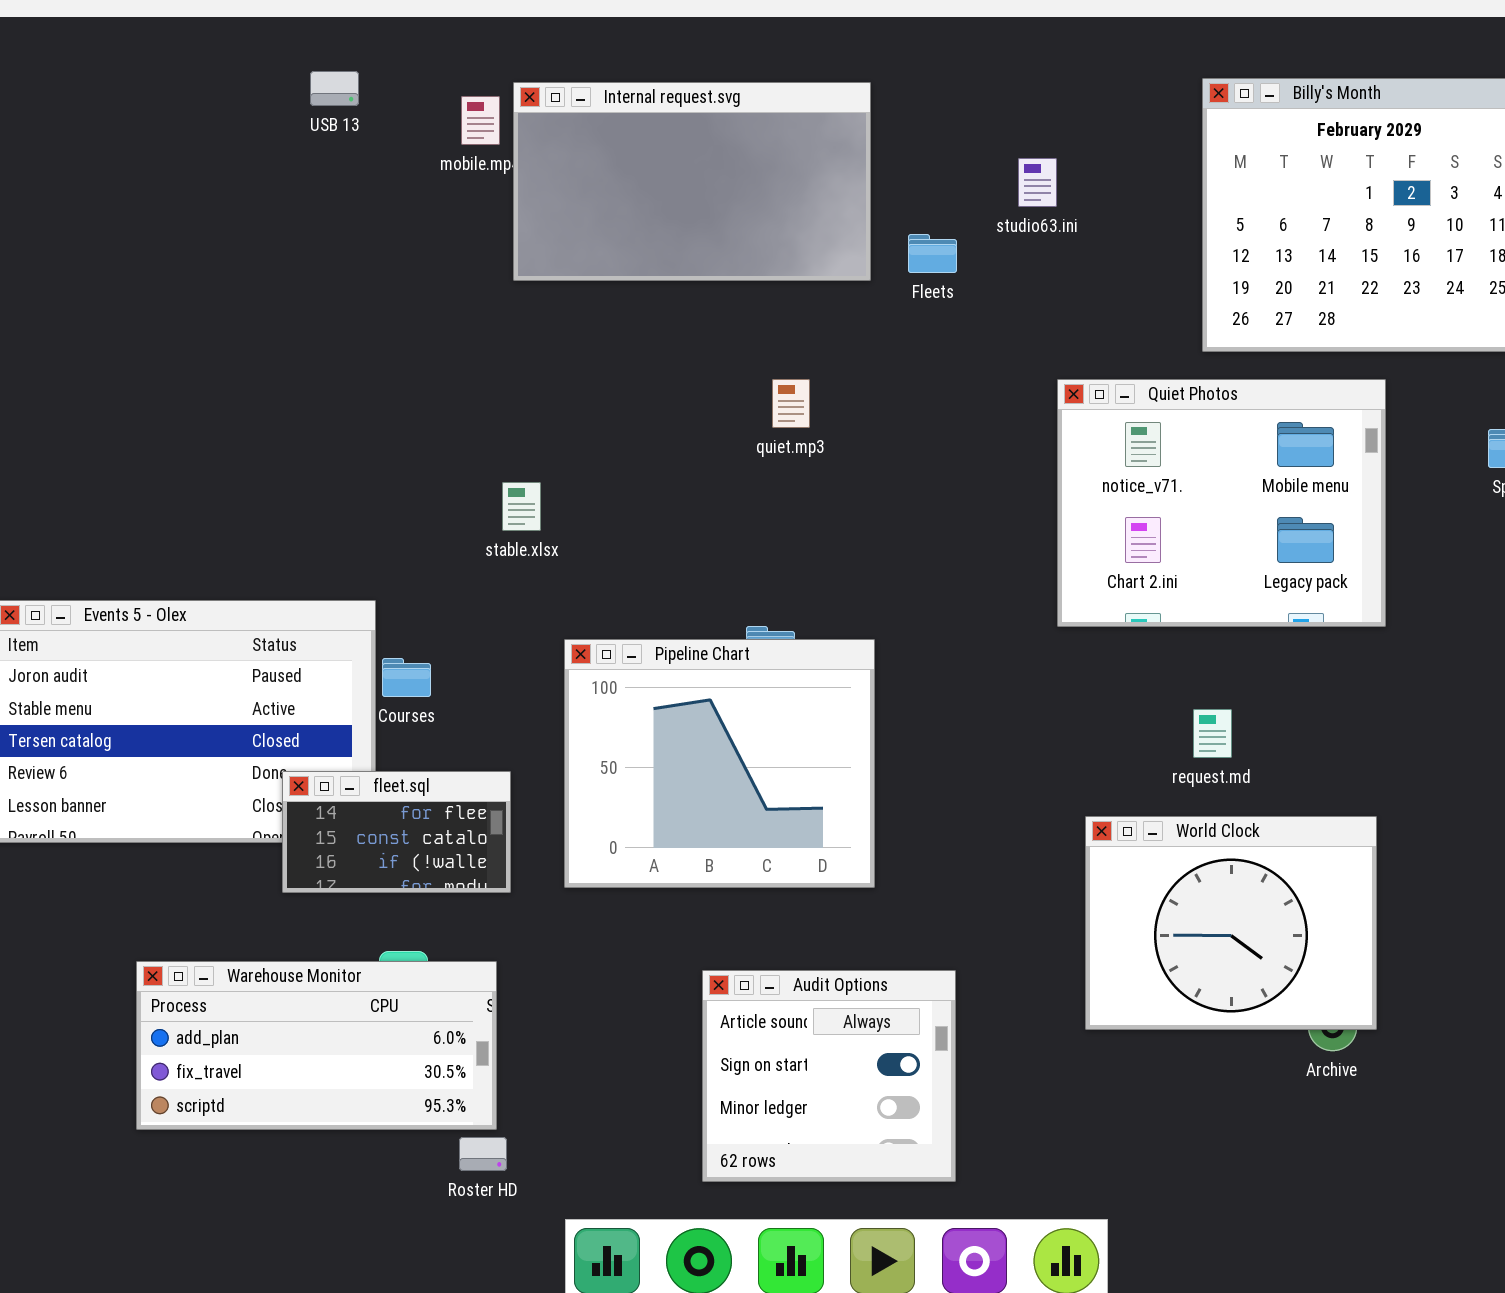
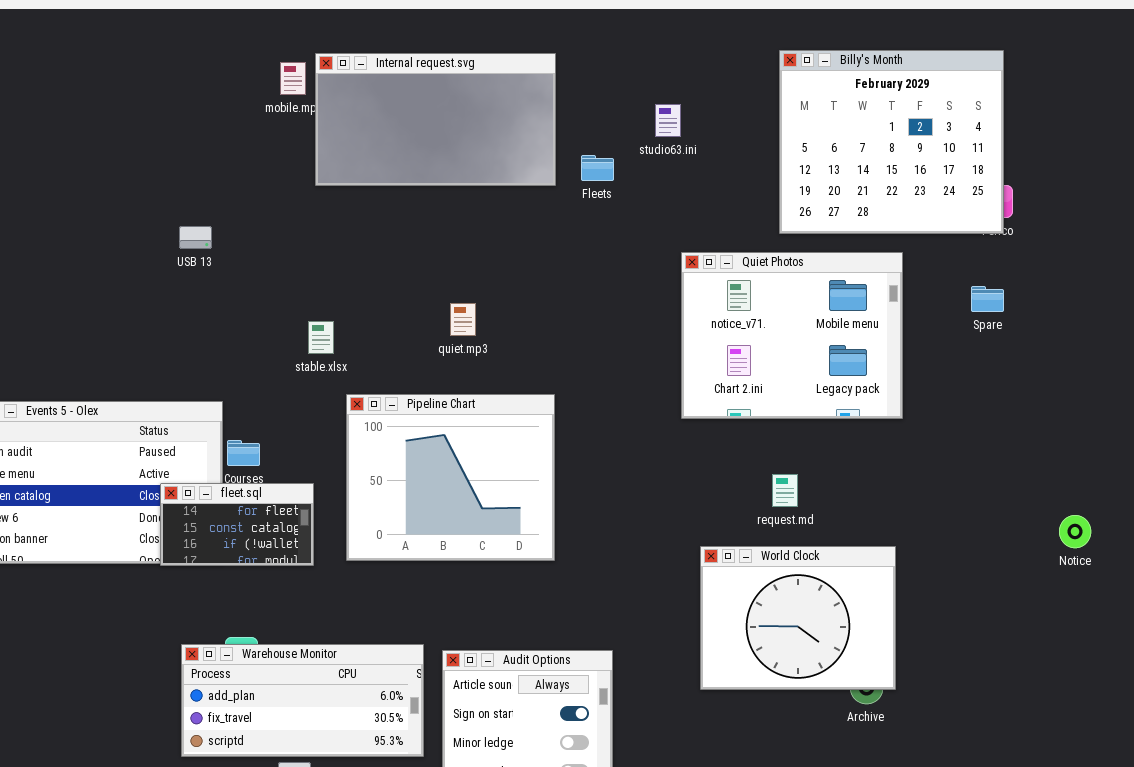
USB 13: [310,71,359,106] -> [179,226,212,249], moved
quiet.mp3: [772,379,810,428] -> [450,303,476,336], moved
Pipeline Chart: [564,639,875,888] -> [346,394,555,561], moved
fleet.sql: [282,771,511,893] -> [160,483,314,566], moved
Warehouse Monitor: [136,961,497,1130] -> [181,644,424,757], moved

